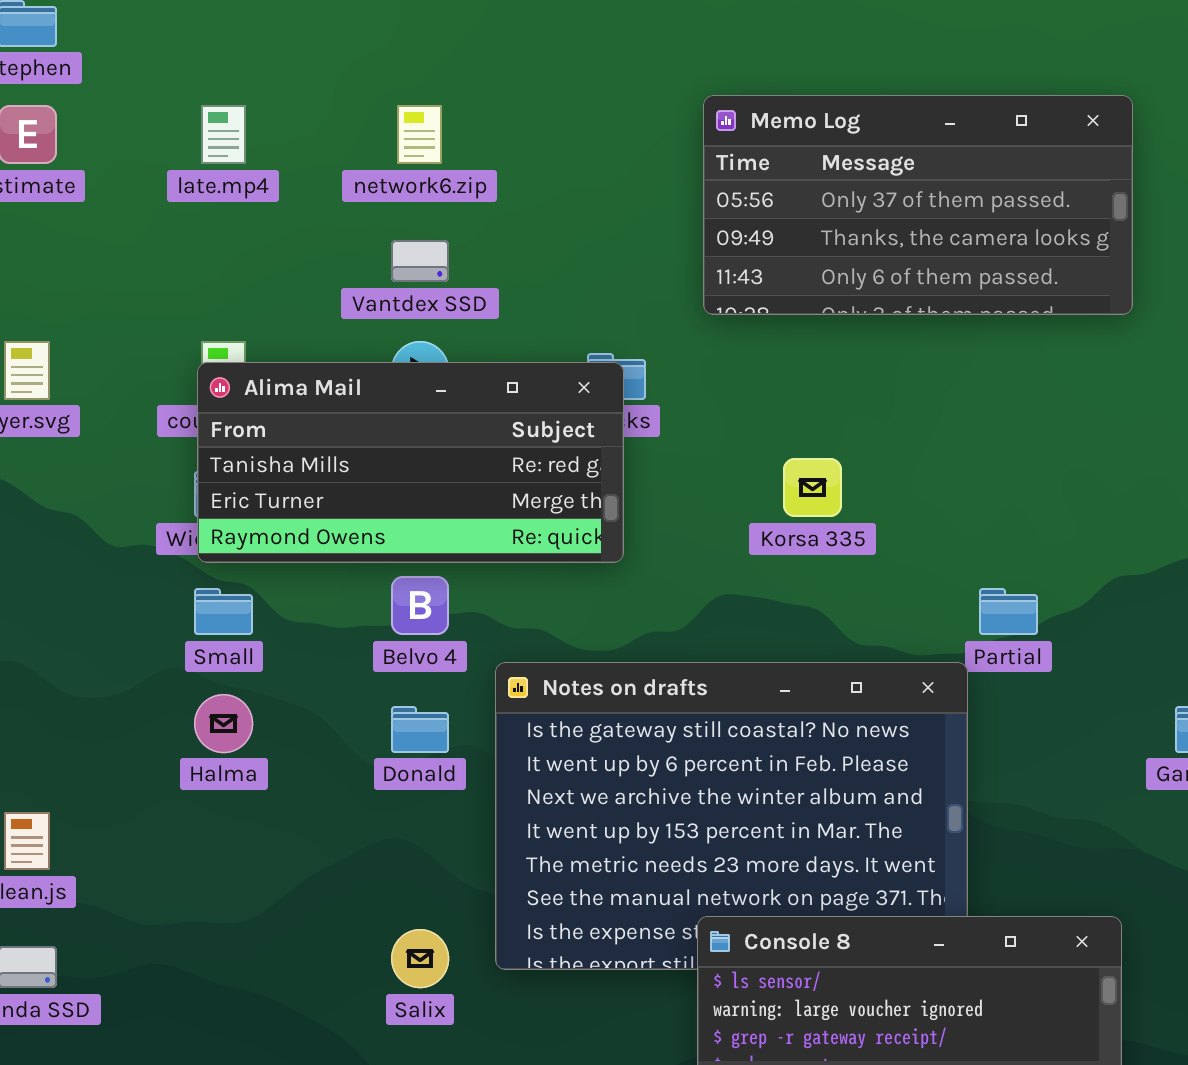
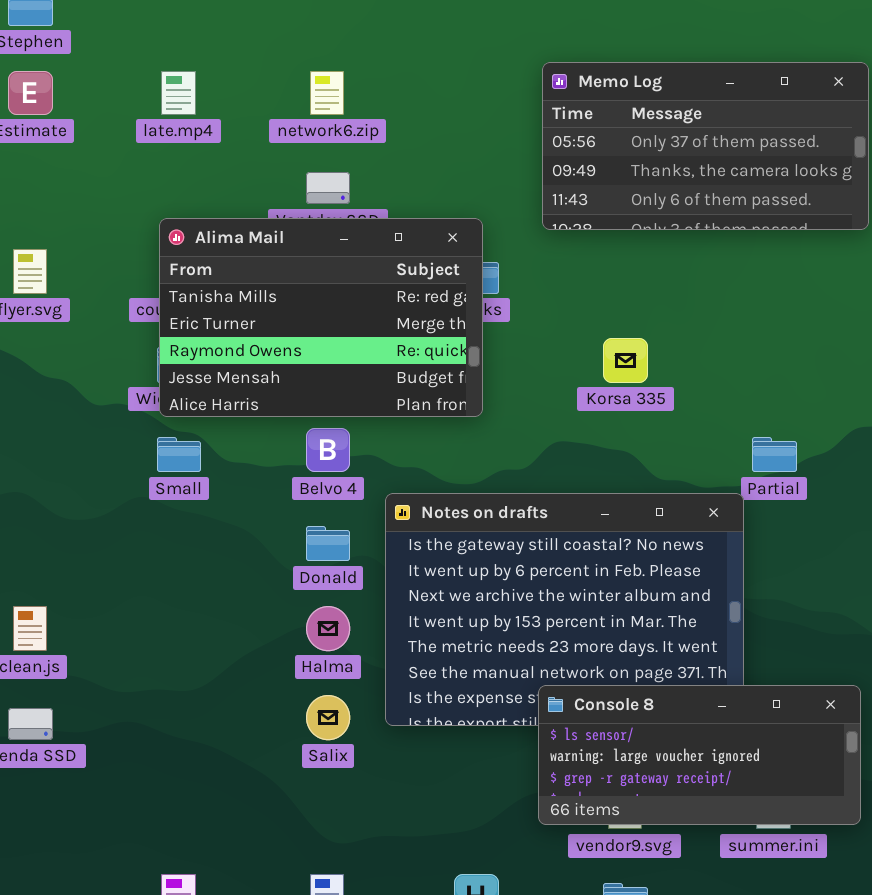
Alima Mail: [197,362,624,563] -> [159,218,483,417], resized
Halma: [194,694,253,753] -> [306,606,350,651], moved

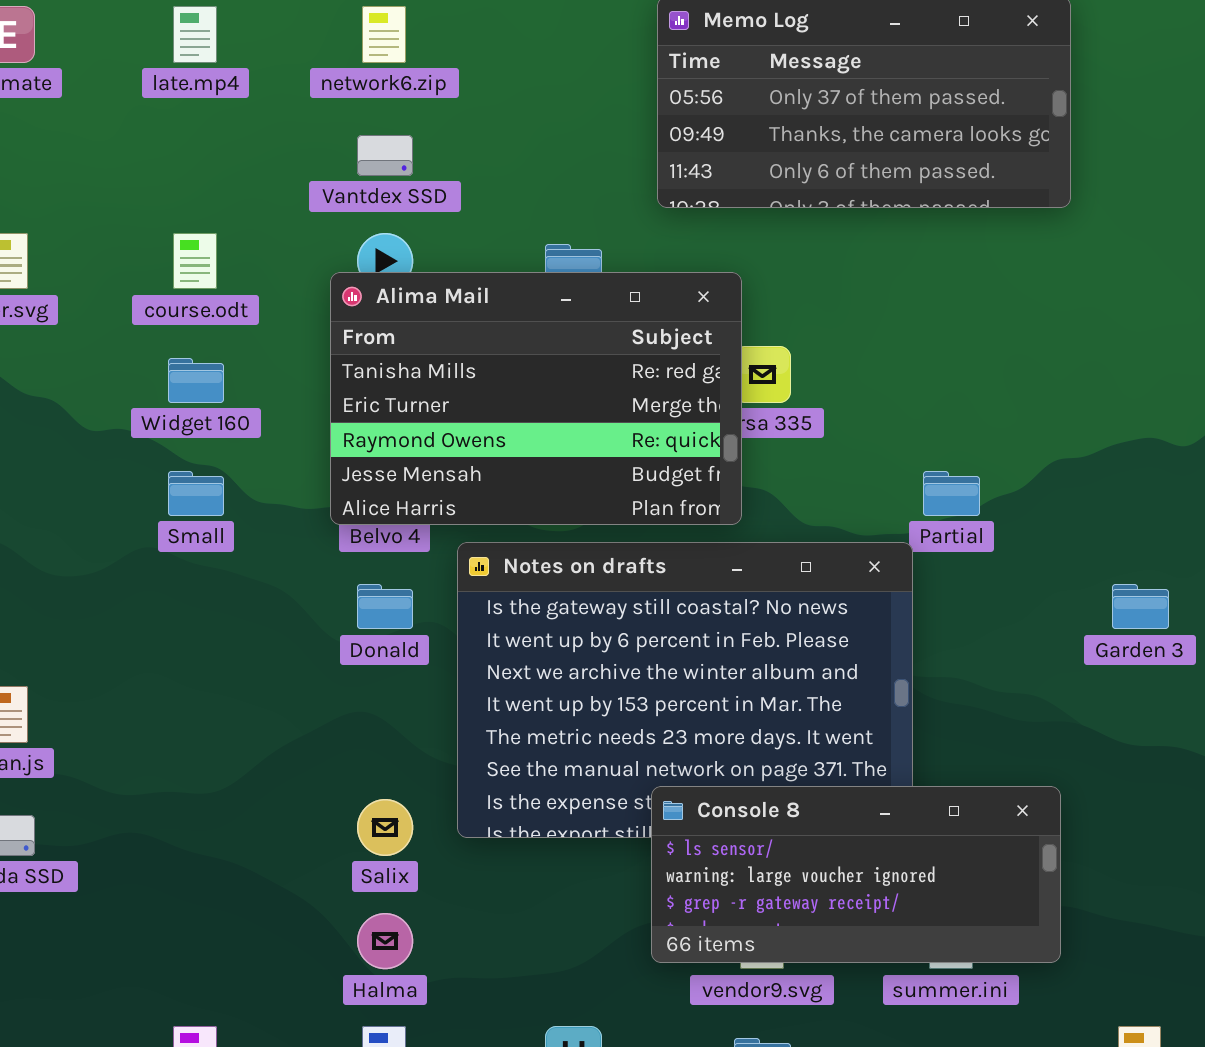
Alima Mail: [159,218,483,417] -> [330,272,742,525], moved
Halma: [306,606,350,651] -> [357,913,413,969], moved

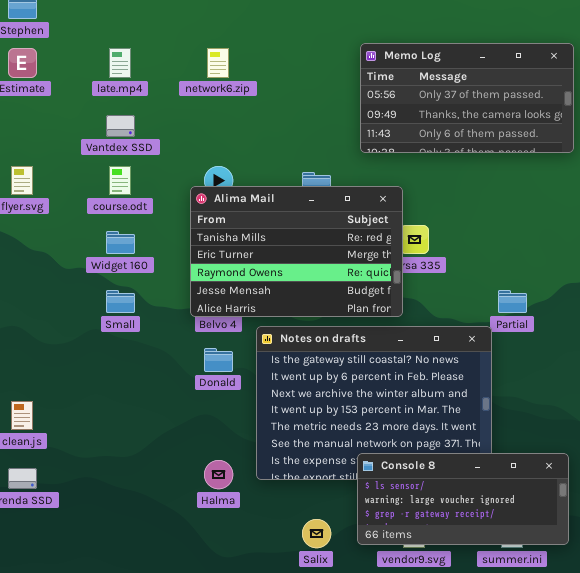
Vantdex SSD: [357,135,413,176] -> [106,115,135,137], moved
Salix: [357,799,413,856] -> [302,519,331,548], moved
Halma: [357,913,413,969] -> [204,460,233,489], moved

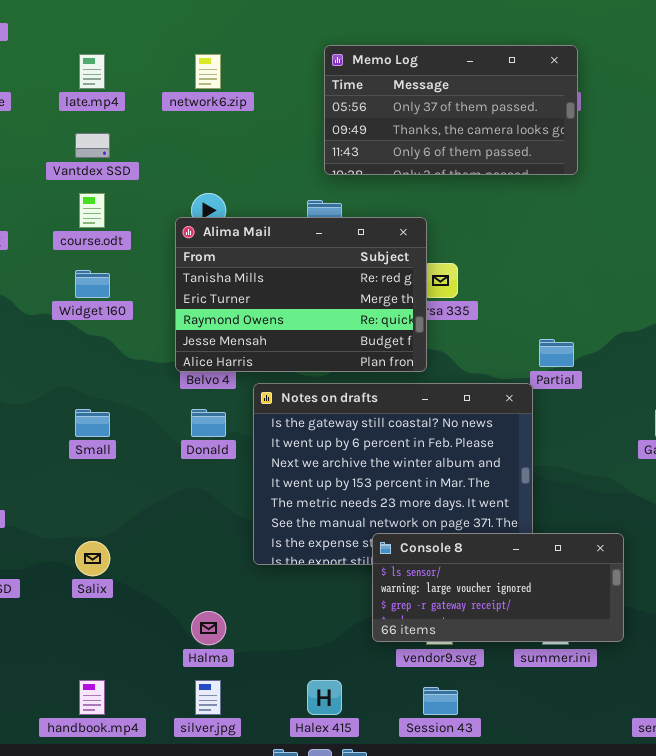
Memo Log: [360,43,574,153] -> [324,45,578,175], moved
Small: [106,290,135,313] -> [75,409,110,437], moved
Halma: [204,460,233,489] -> [191,611,226,645], moved
Salix: [302,519,331,548] -> [75,541,110,576], moved

